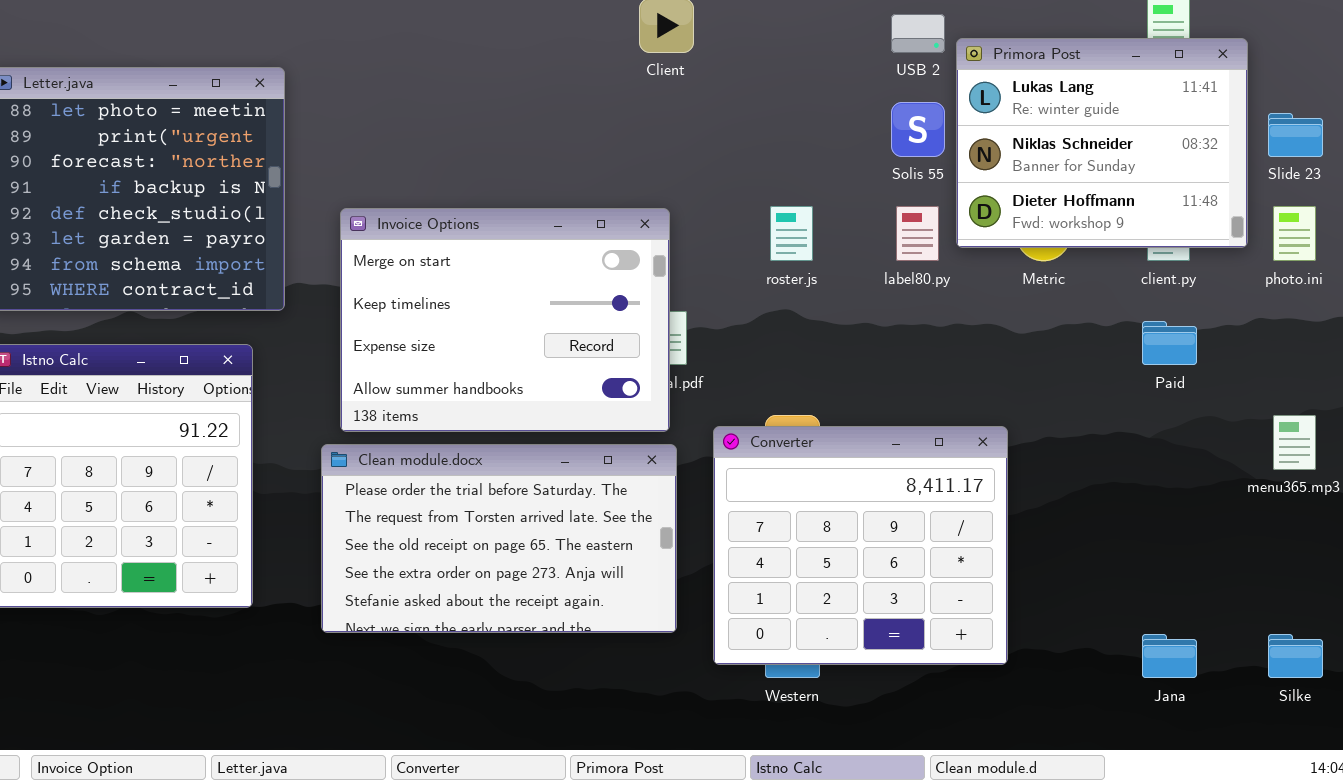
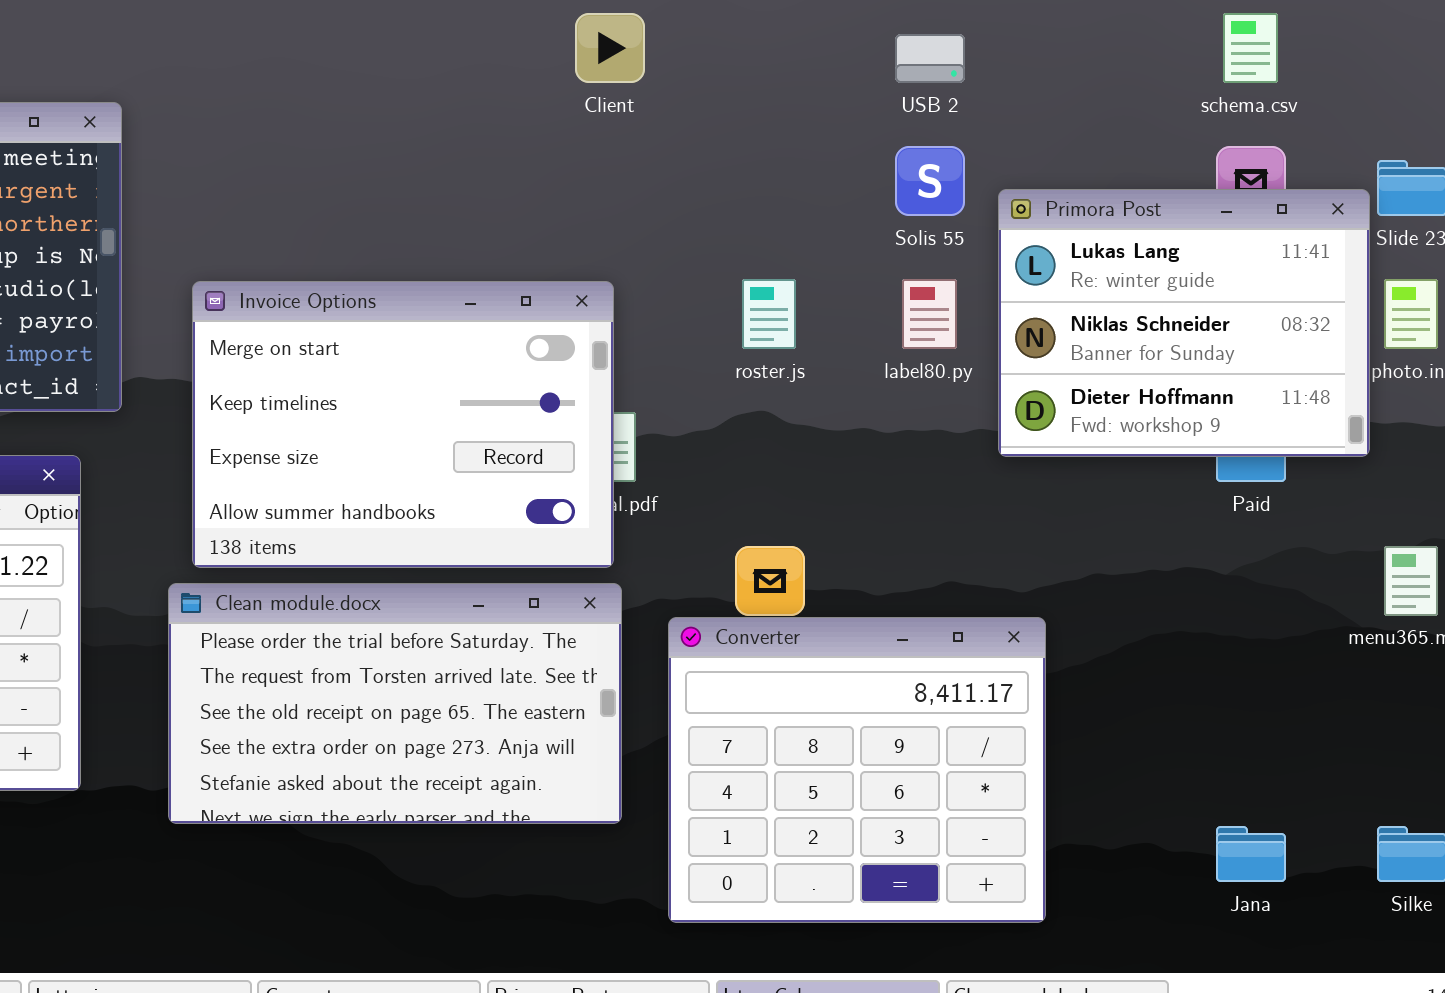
Primora Post: [956,38,1248,248] -> [998,189,1370,457], moved
Converter: [713,426,1008,665] -> [668,617,1046,923], moved

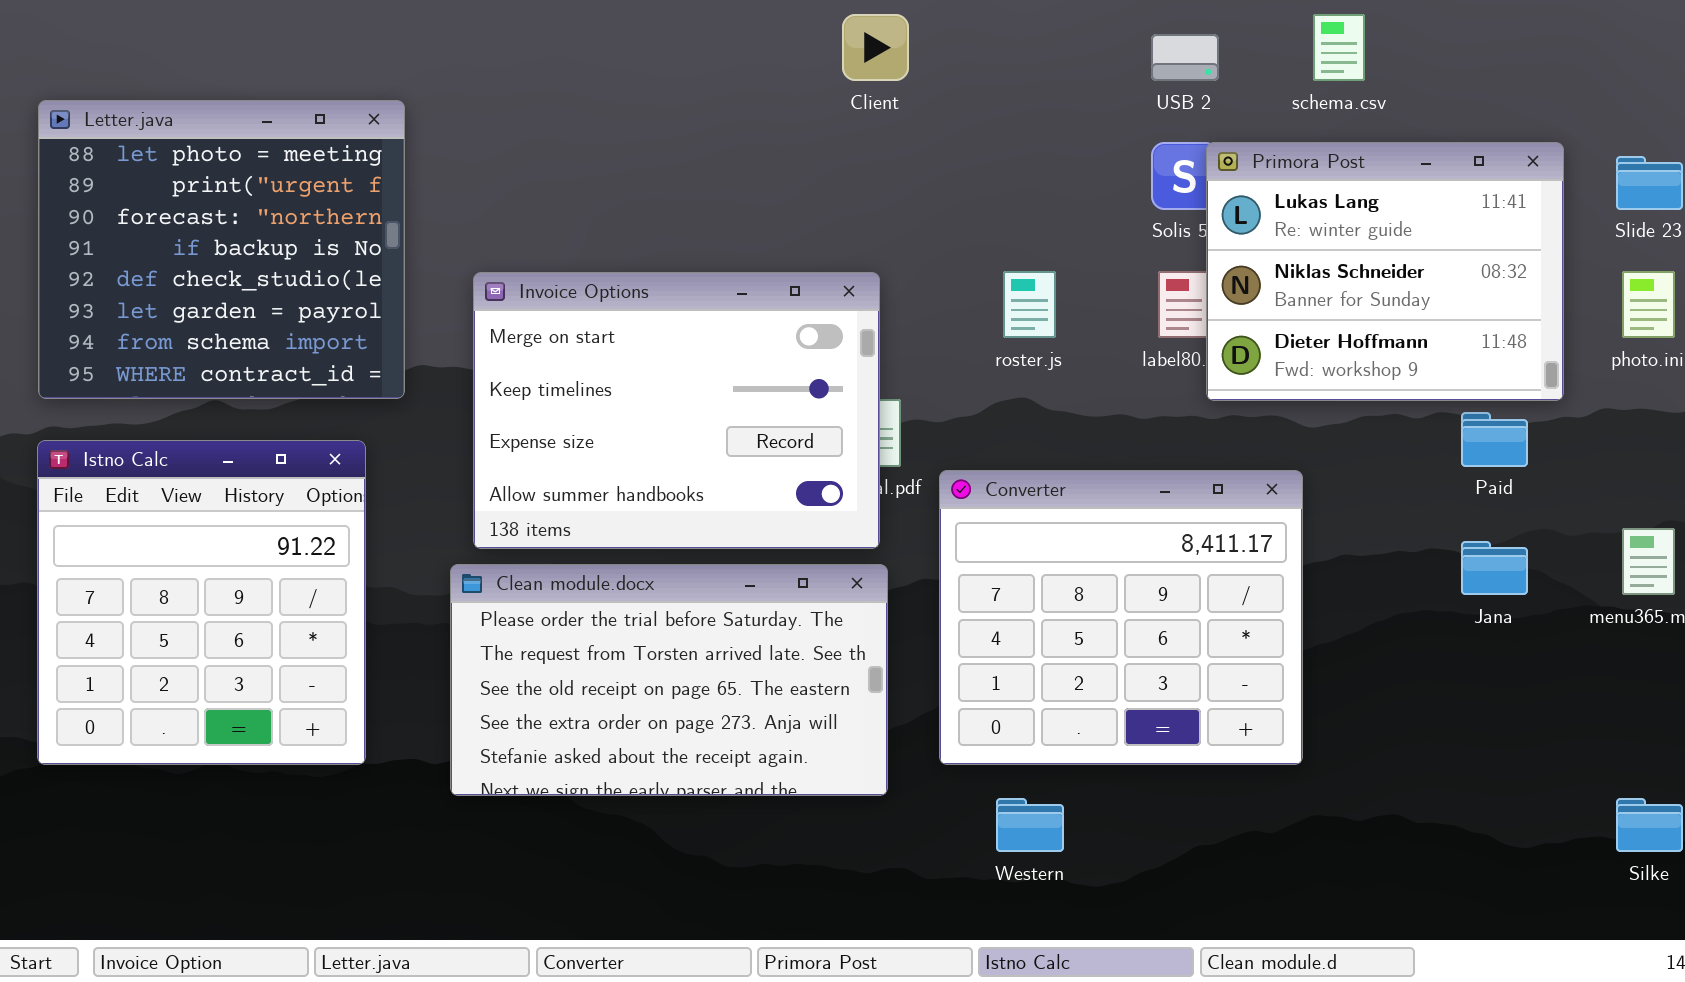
schema.csv: [1223,13,1278,83] -> [1313,14,1365,81], moved
Primora Post: [998,189,1370,457] -> [1206,142,1564,401], moved
Converter: [668,617,1046,923] -> [939,470,1303,765], moved
Jana: [1216,826,1286,882] -> [1461,541,1528,595], moved

